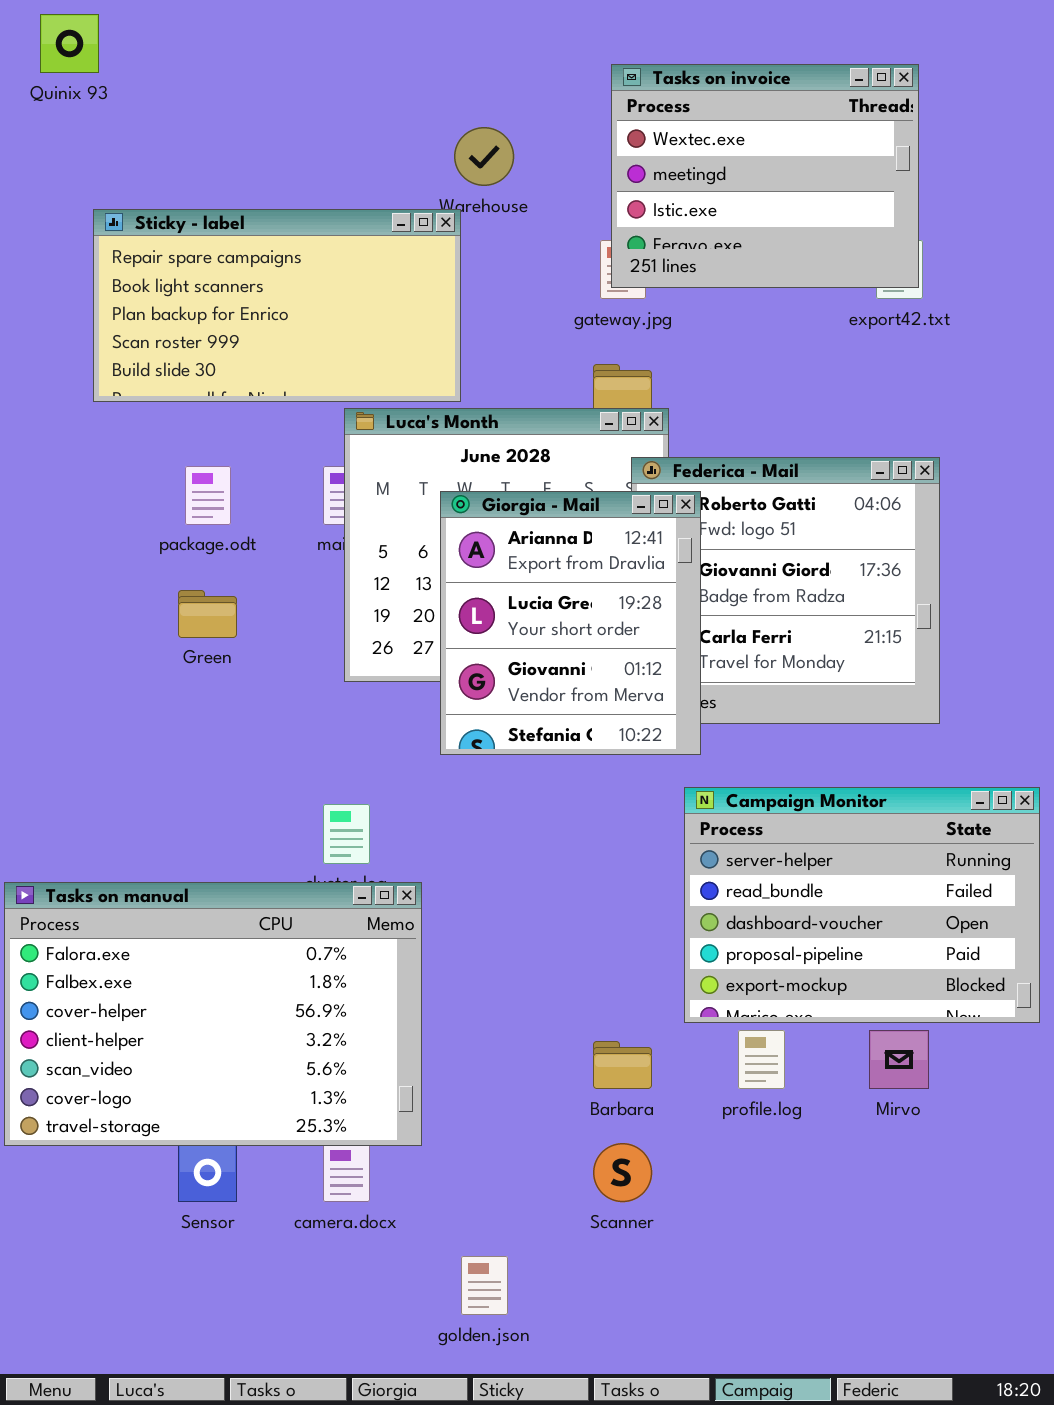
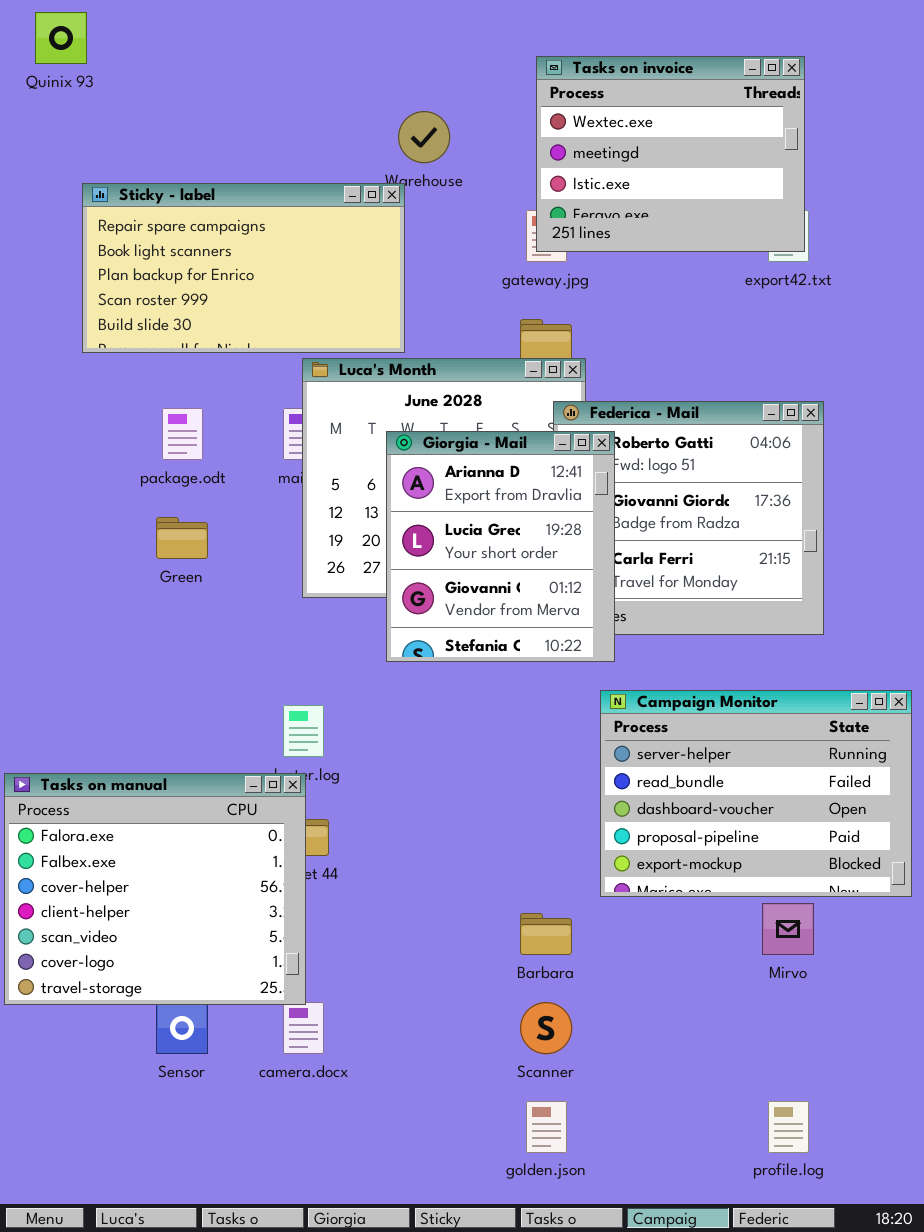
Tasks on manual: [4,882,422,1146] -> [4,773,306,1005], resized
profile.log: [738,1030,785,1089] -> [768,1101,809,1153], moved
golden.json: [461,1256,508,1315] -> [526,1101,567,1153], moved

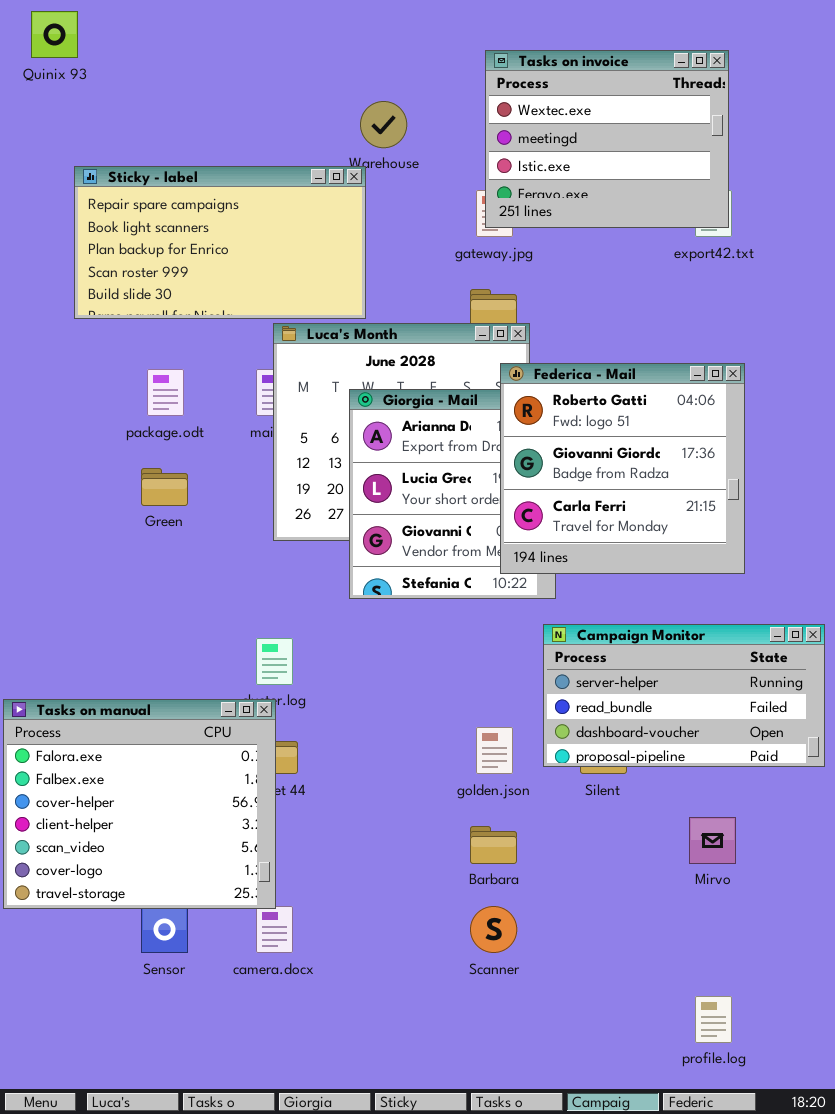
Federica - Mail: [553,401,824,635] -> [500,363,745,574], raised
Campaign Monitor: [600,690,912,897] -> [543,624,825,767], resized
golden.json: [526,1101,567,1153] -> [476,727,513,774], moved

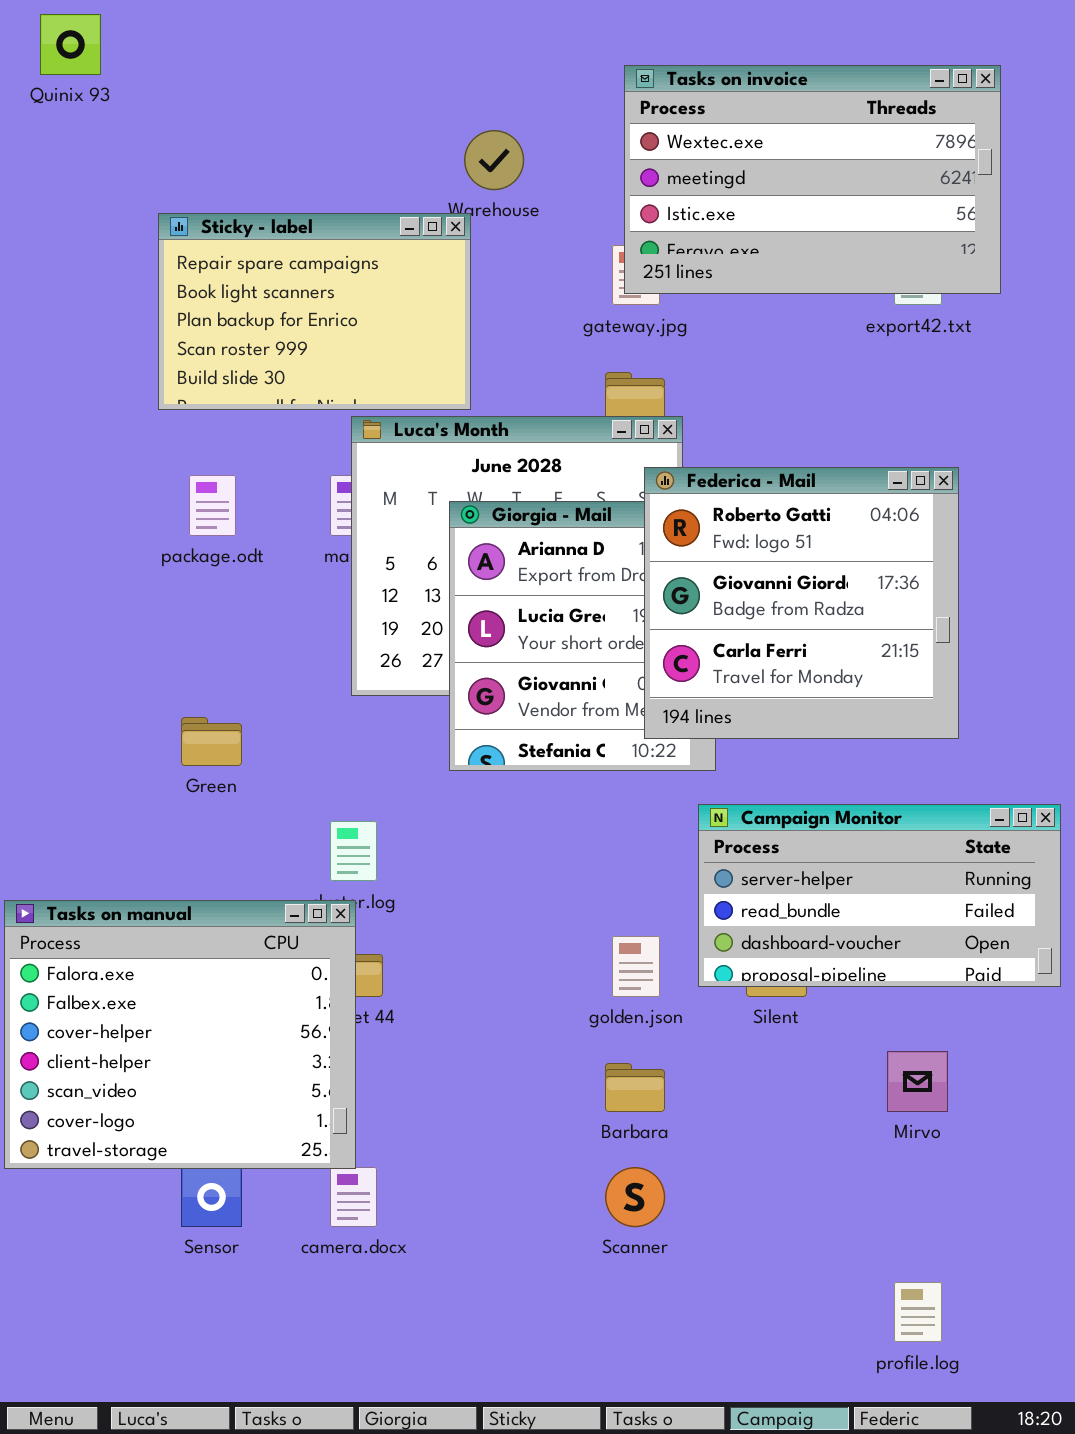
Tasks on invoice: [485,50,729,228] -> [624,65,1001,294], resized
Sticky - label: [74,166,366,319] -> [158,213,471,410], resized
Green: [141,468,188,506] -> [181,717,242,766], moved

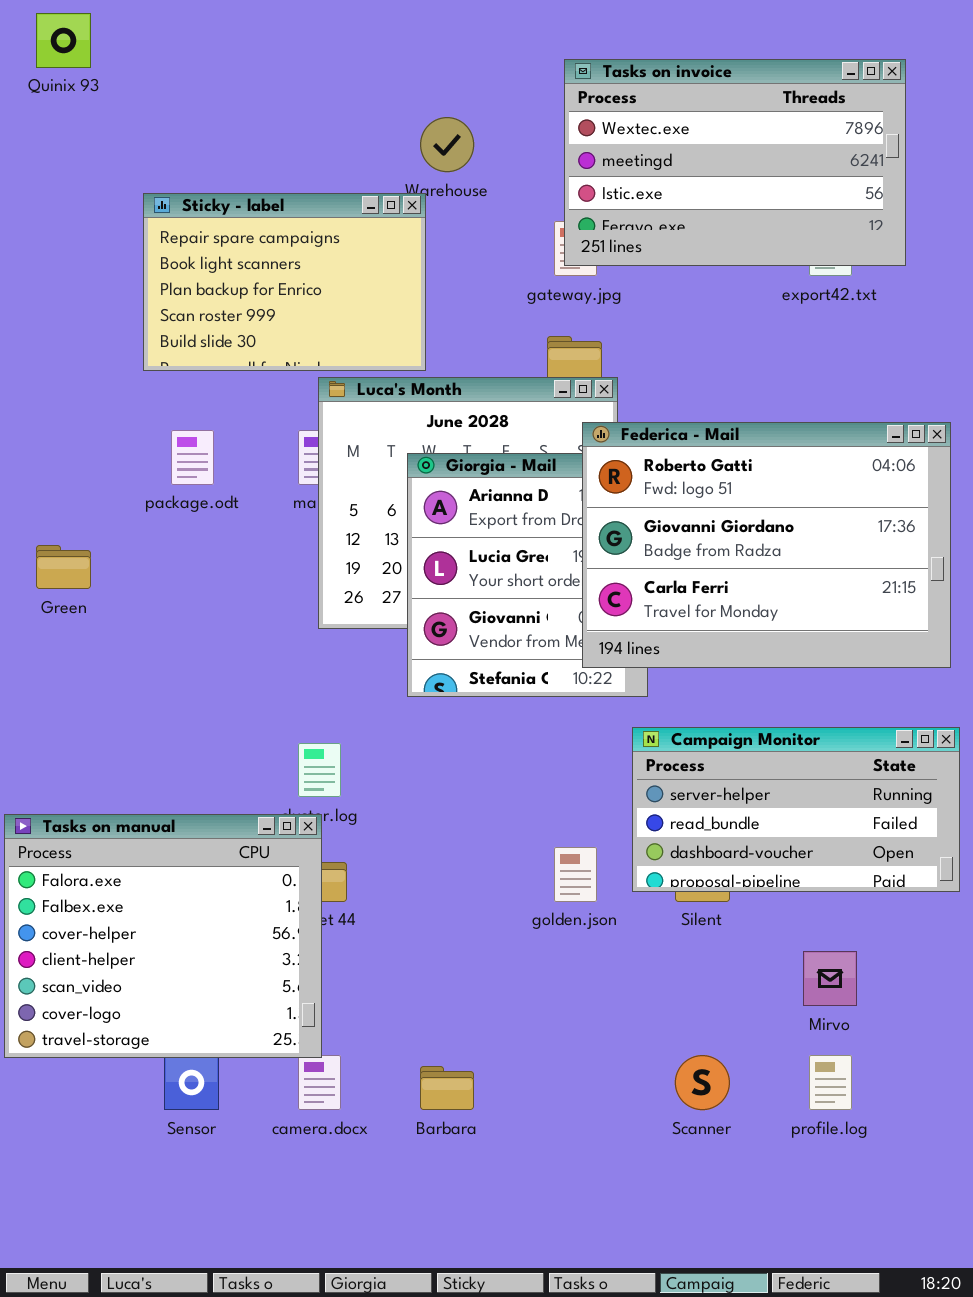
Federica - Mail: [644,467,959,739] -> [582,422,951,668], resized
Green: [181,717,242,766] -> [36,545,91,589], moved
Barbara: [605,1063,665,1112] -> [420,1066,474,1110], moved
Scanner: [605,1167,665,1227] -> [675,1055,730,1110], moved
profile.log: [894,1282,942,1342] -> [809,1055,852,1110], moved

